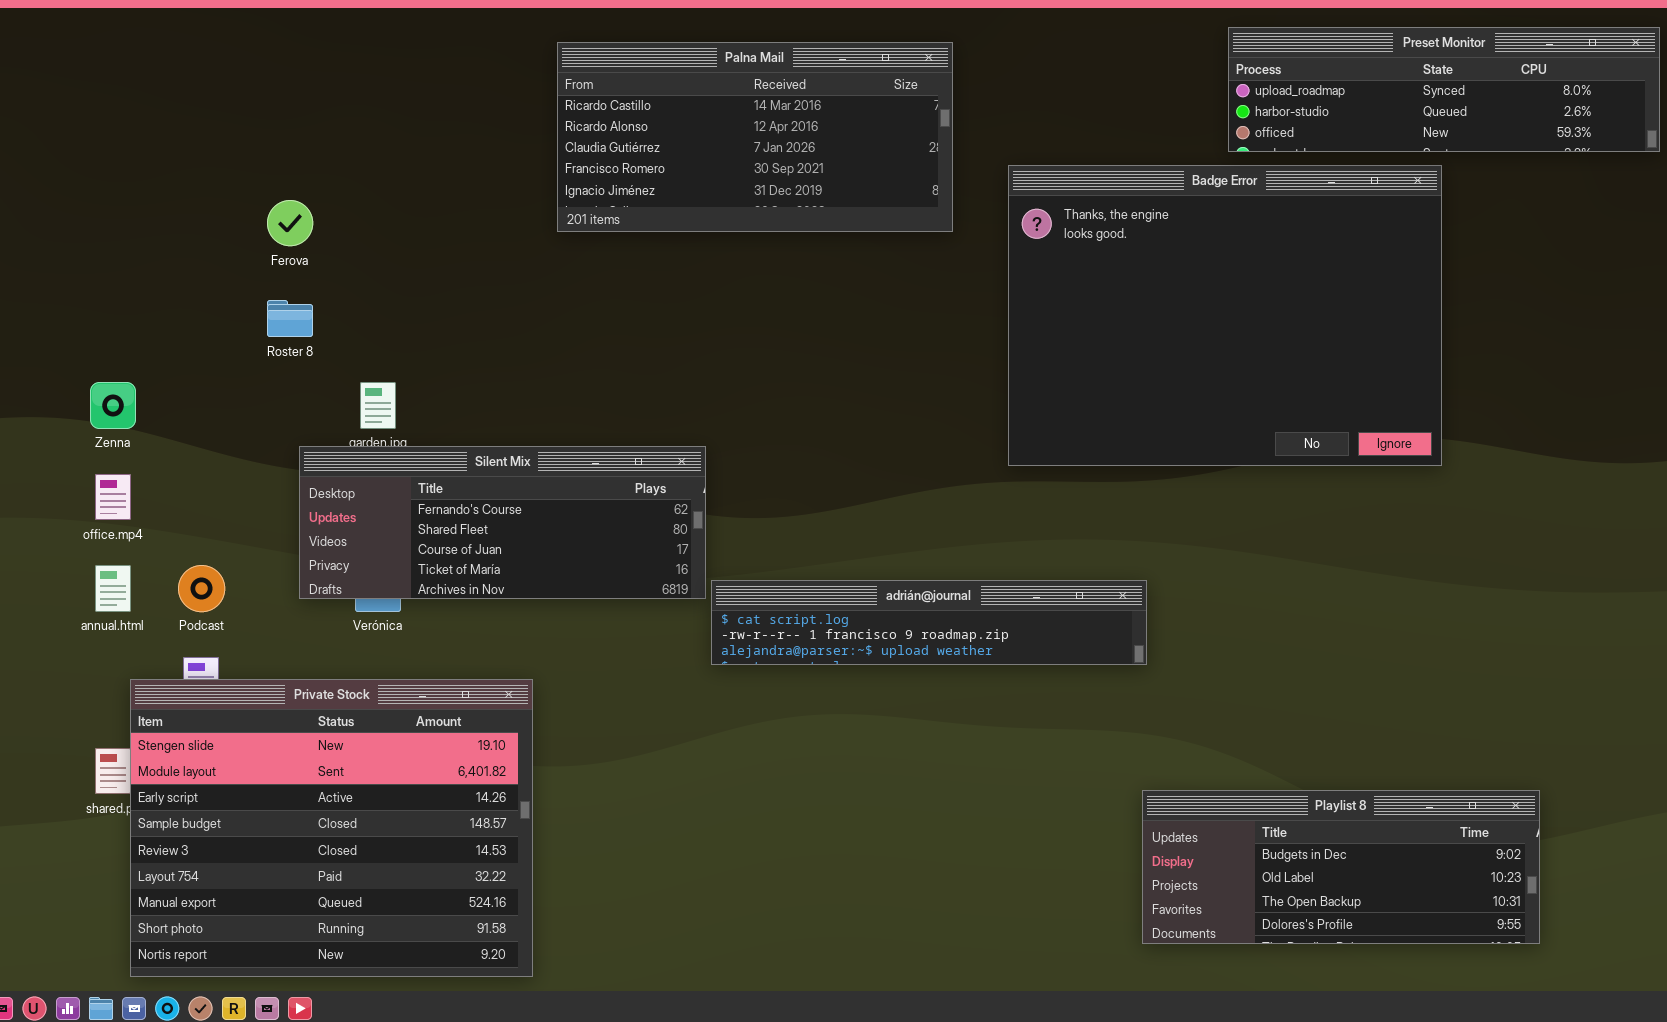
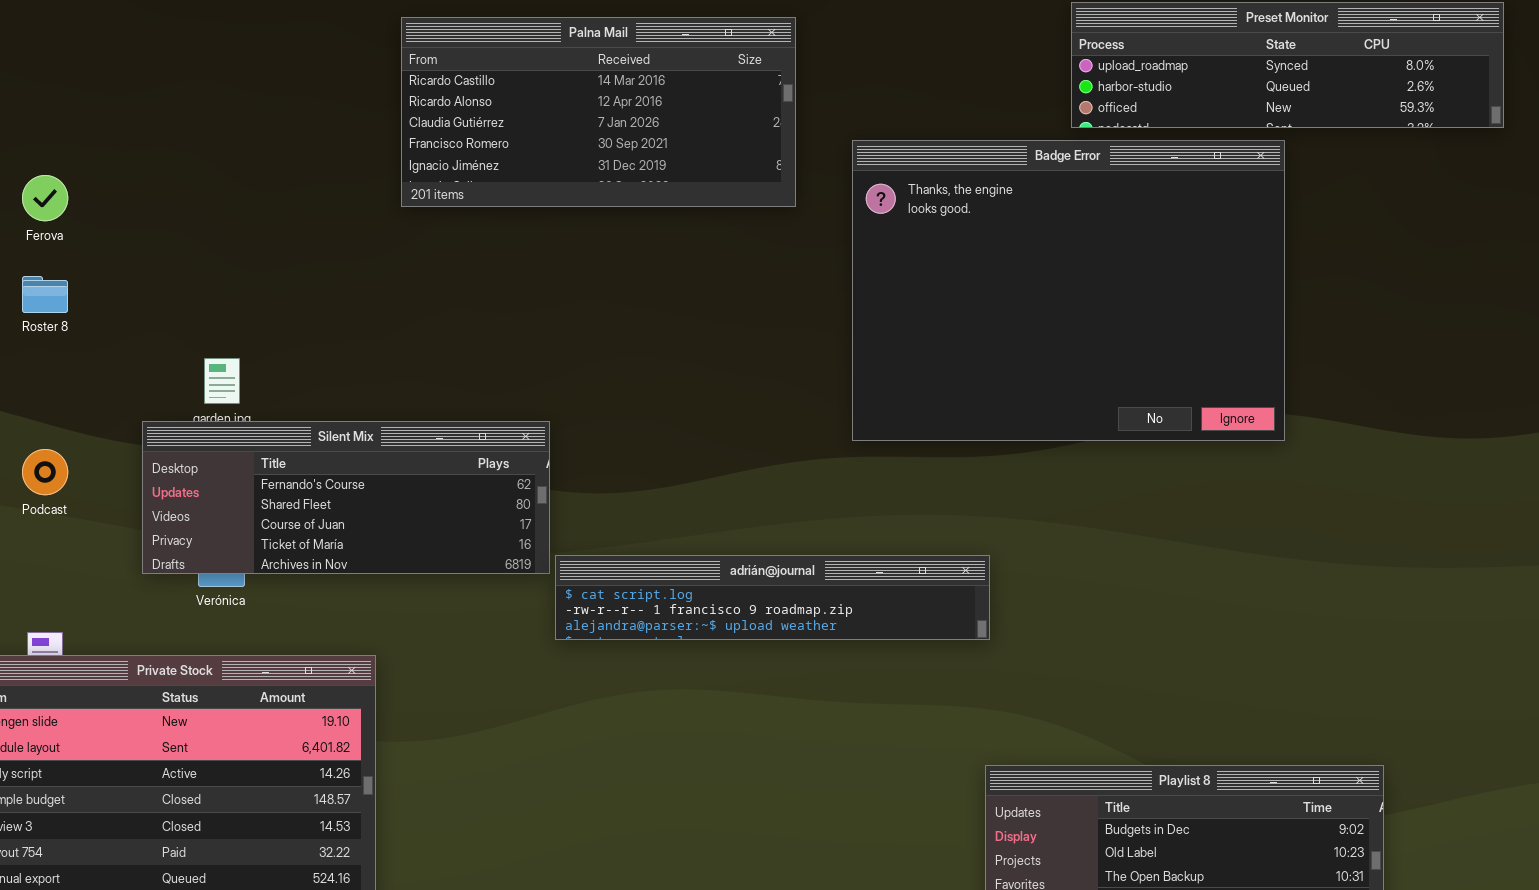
Ferova: [267,200,313,246] -> [22,175,68,221], moved
Roster 8: [267,300,313,337] -> [22,276,68,313], moved
Podcast: [178,565,225,612] -> [22,449,68,495], moved

